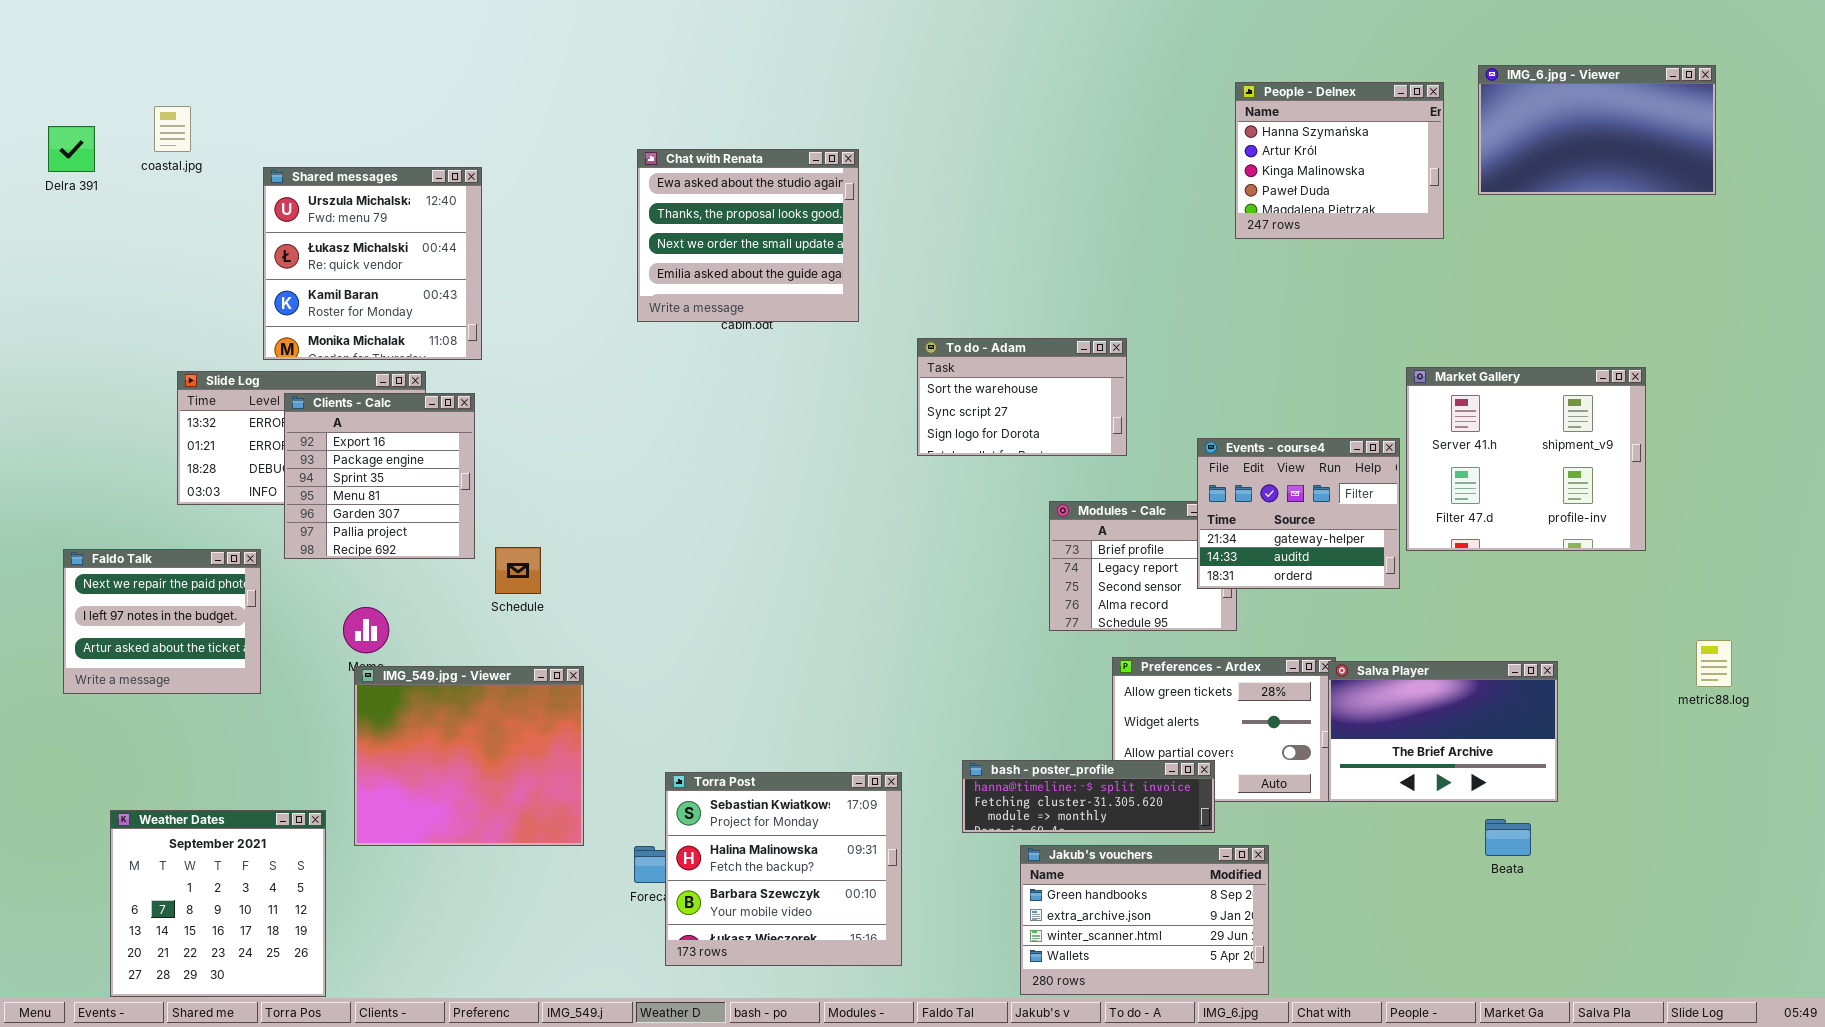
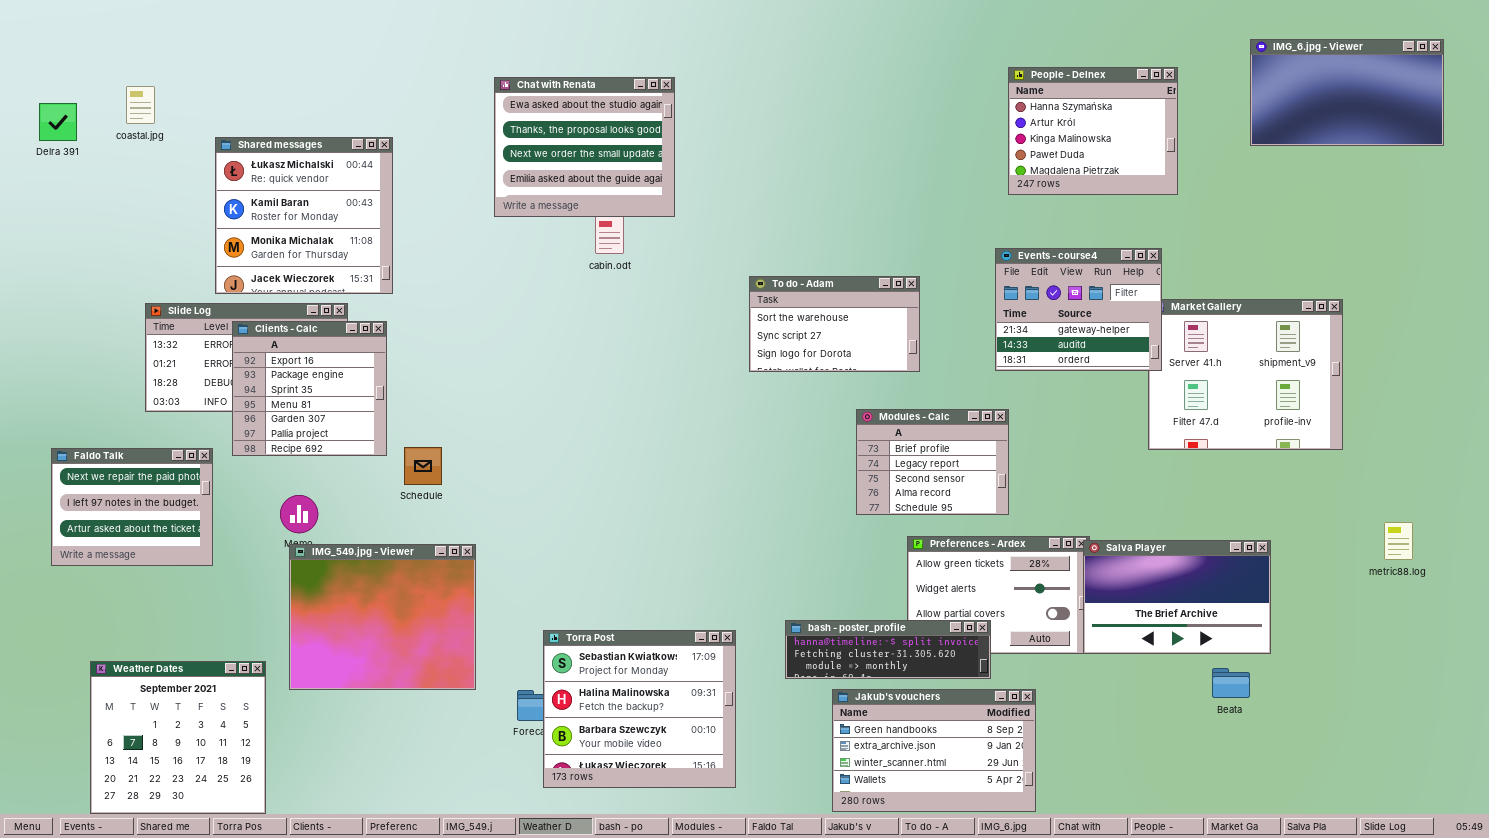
IMG_6.jpg - Viewer: [1478,65,1716,195] -> [1250,39,1444,146], moved
Chat with Renata: [637,149,859,322] -> [494,77,675,217], moved
Shared messages: [263,167,482,360] -> [215,137,393,294], scrolled down 1 row
Events - course4: [1197,438,1400,589] -> [995,248,1162,371], moved

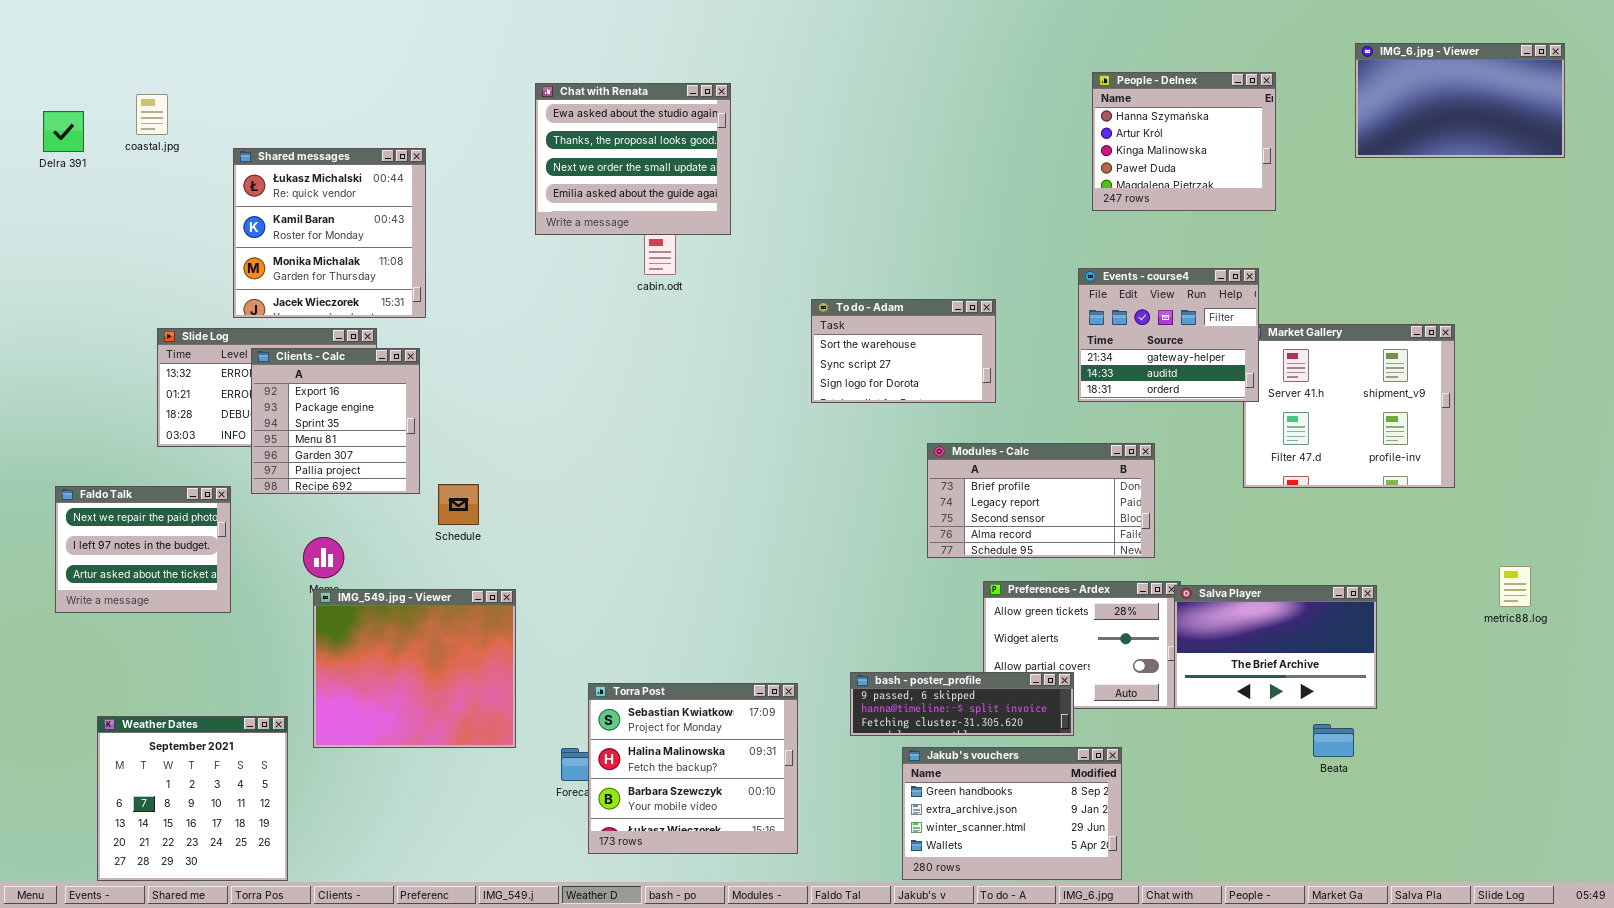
Modules - Calc: [856,409,1009,515] -> [927,443,1155,558], resized
bash - poster_profile: [785,620,991,679] -> [850,672,1074,736], scrolled up 1 row

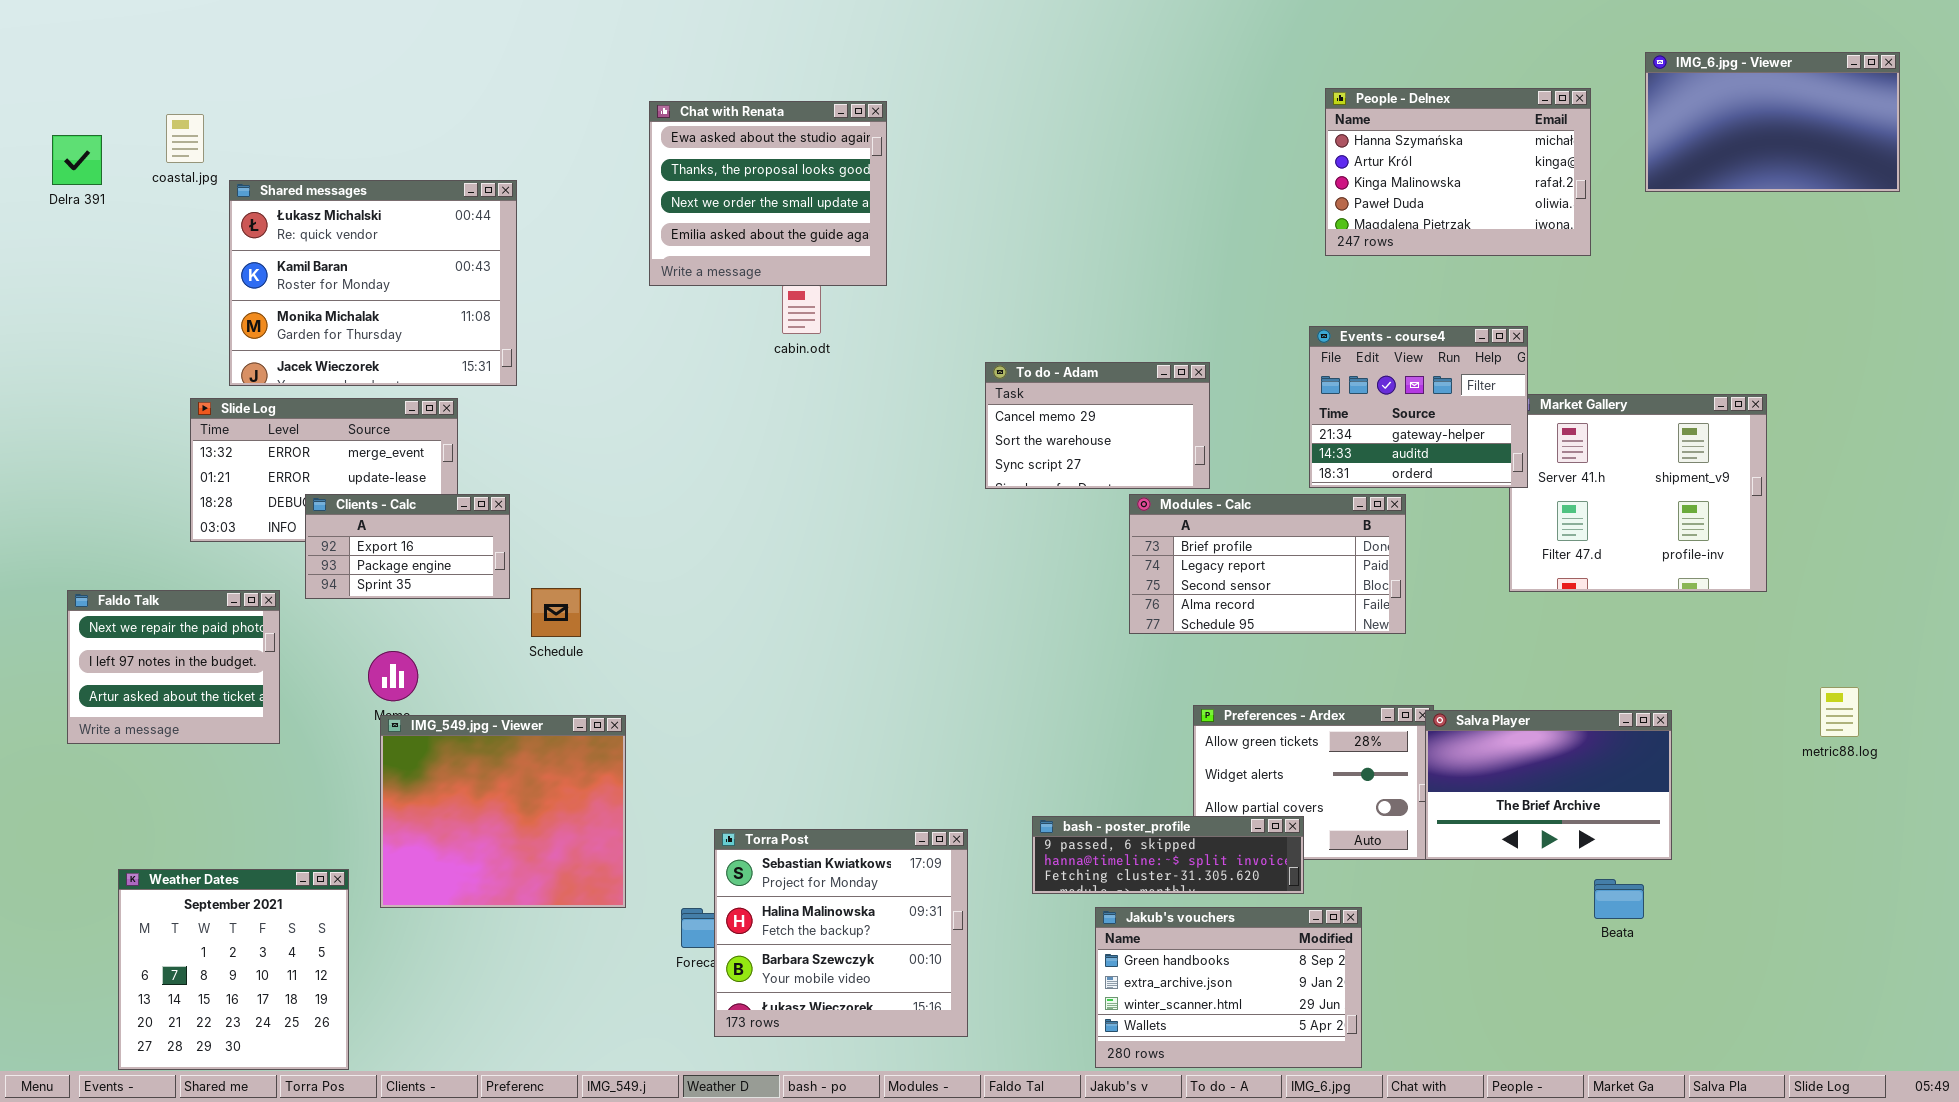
People - Delnex: [1092,72,1276,211] -> [1325,88,1591,256], resized
Shared messages: [233,148,426,318] -> [229,180,517,386], resized
To do - Adam: [811,299,996,403] -> [985,362,1210,489], scrolled up 1 row
Clients - Calc: [251,348,420,494] -> [305,494,510,599], resized
Modules - Calc: [927,443,1155,558] -> [1129,494,1406,634], moved

